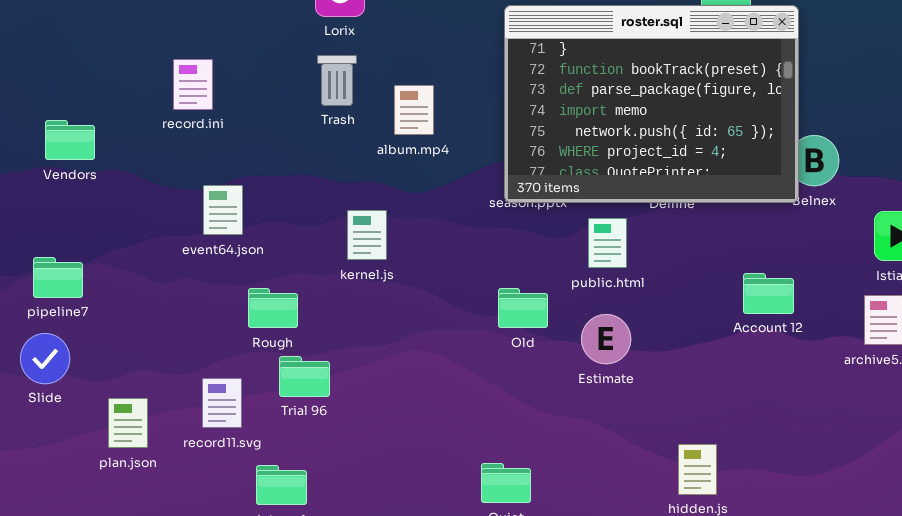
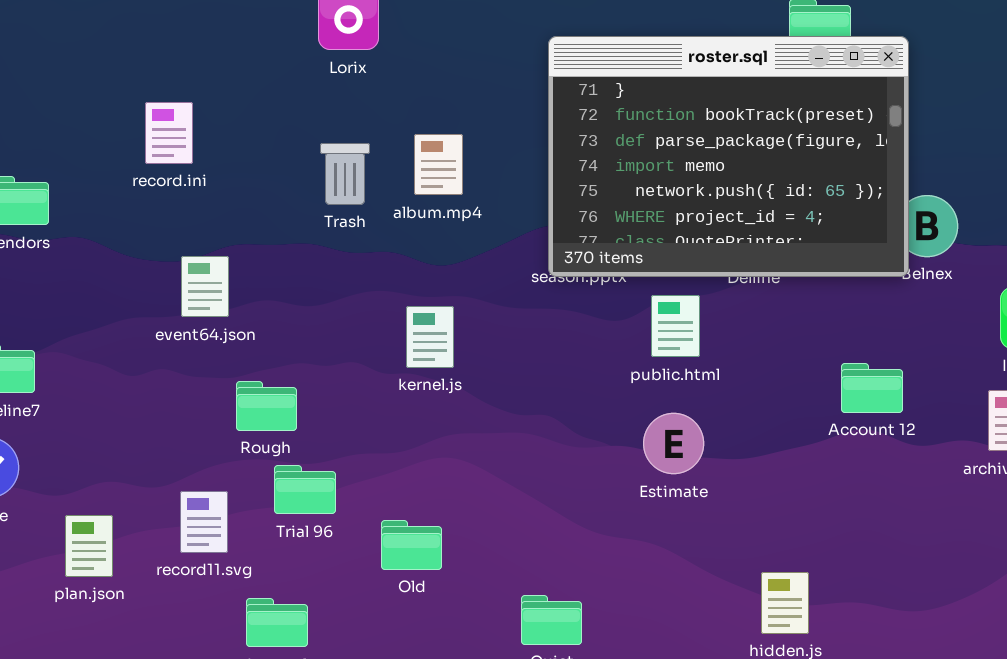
Trash: [317,55,357,106] -> [320,143,370,205], moved
kernel.js: [347,210,387,260] -> [406,306,454,368], moved
Old: [498,288,548,328] -> [381,520,442,570], moved

